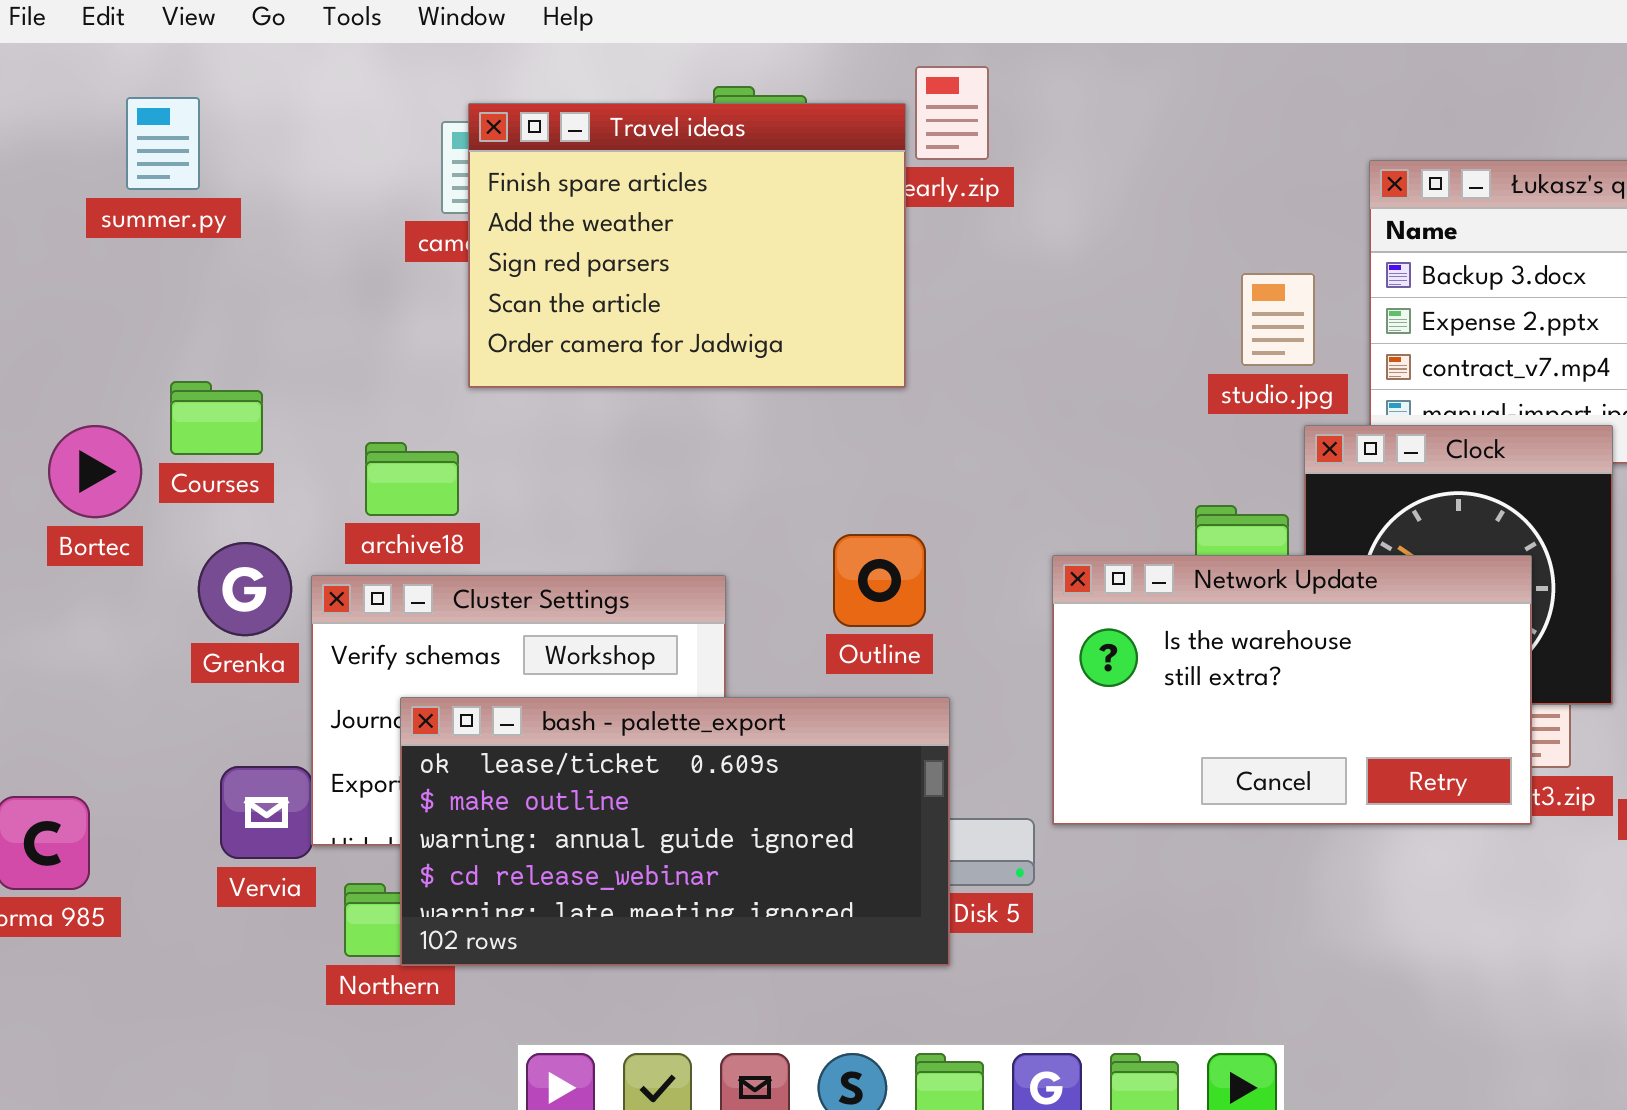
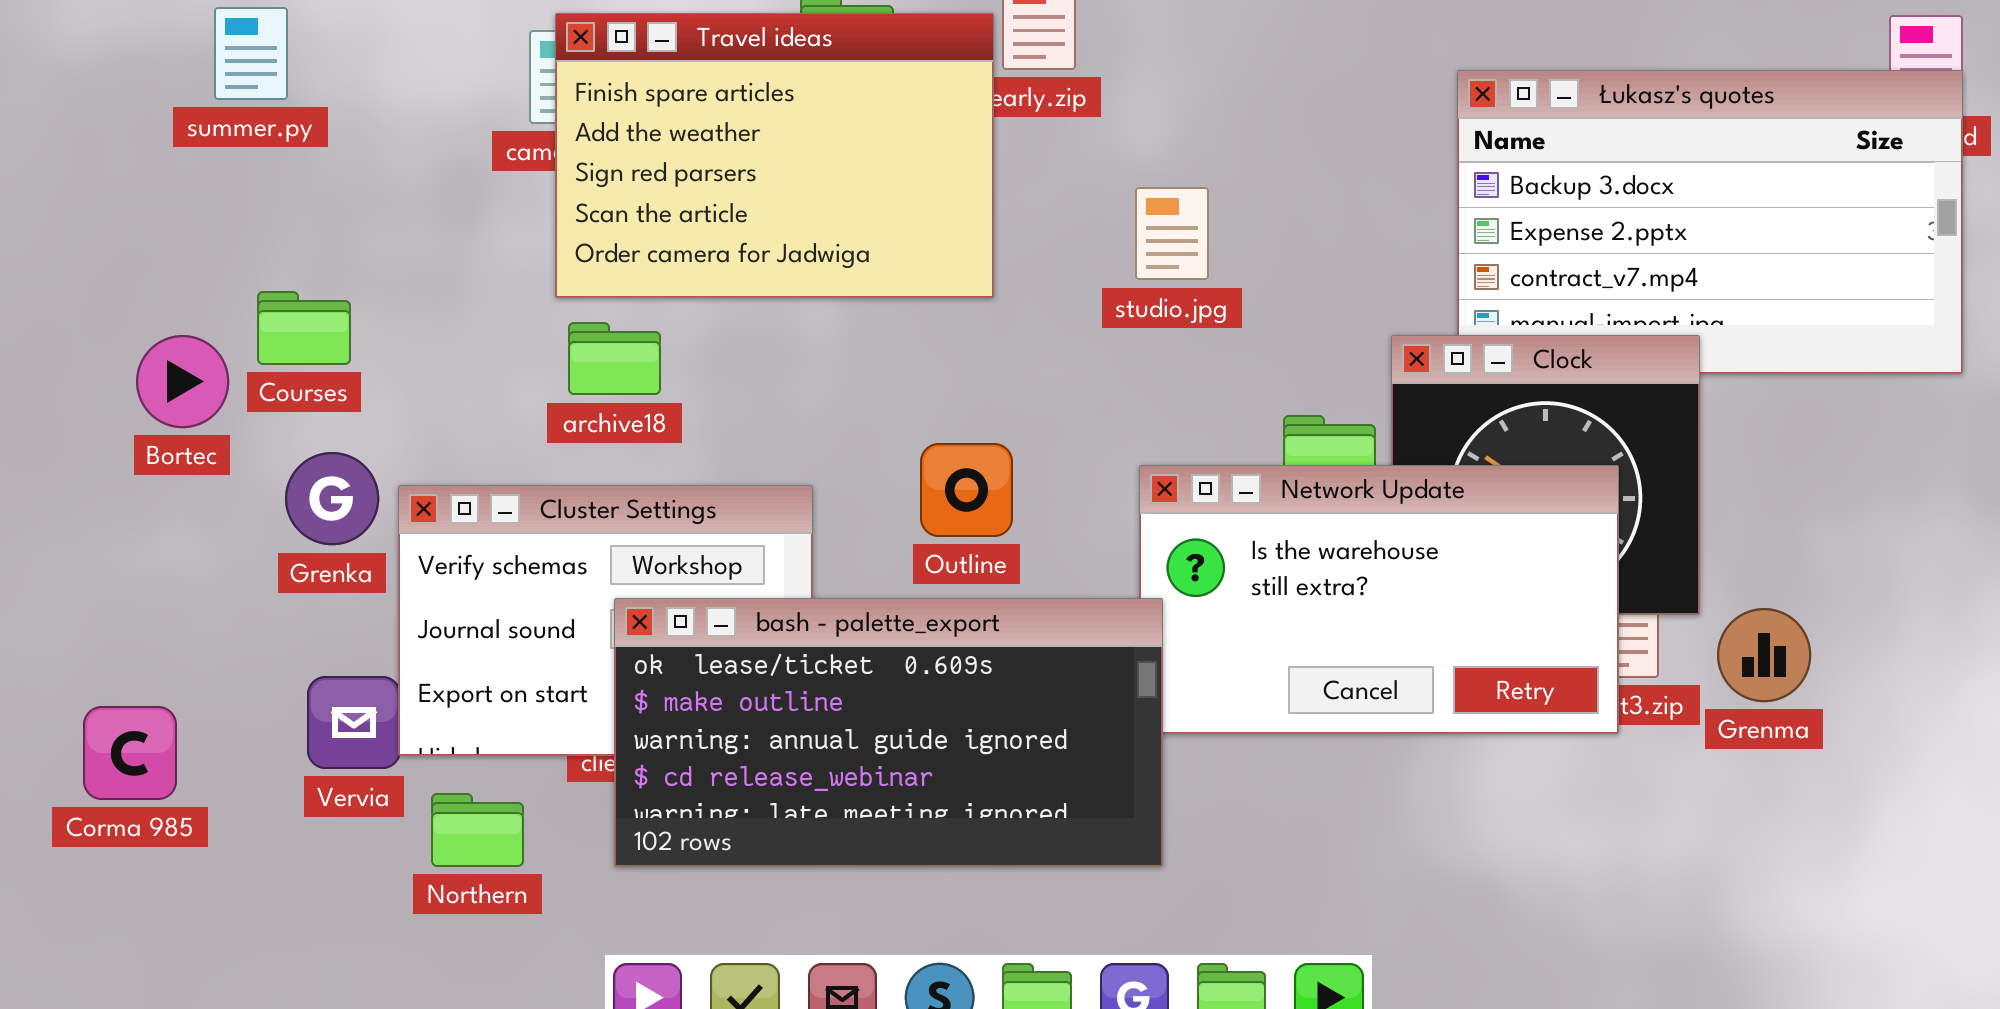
studio.jpg: [1241,273,1315,366] -> [1135,187,1209,280], moved
archive18: [365,442,459,516] -> [568,322,661,395], moved
bash - palette_export: [400,697,950,966] -> [614,598,1163,867], moved

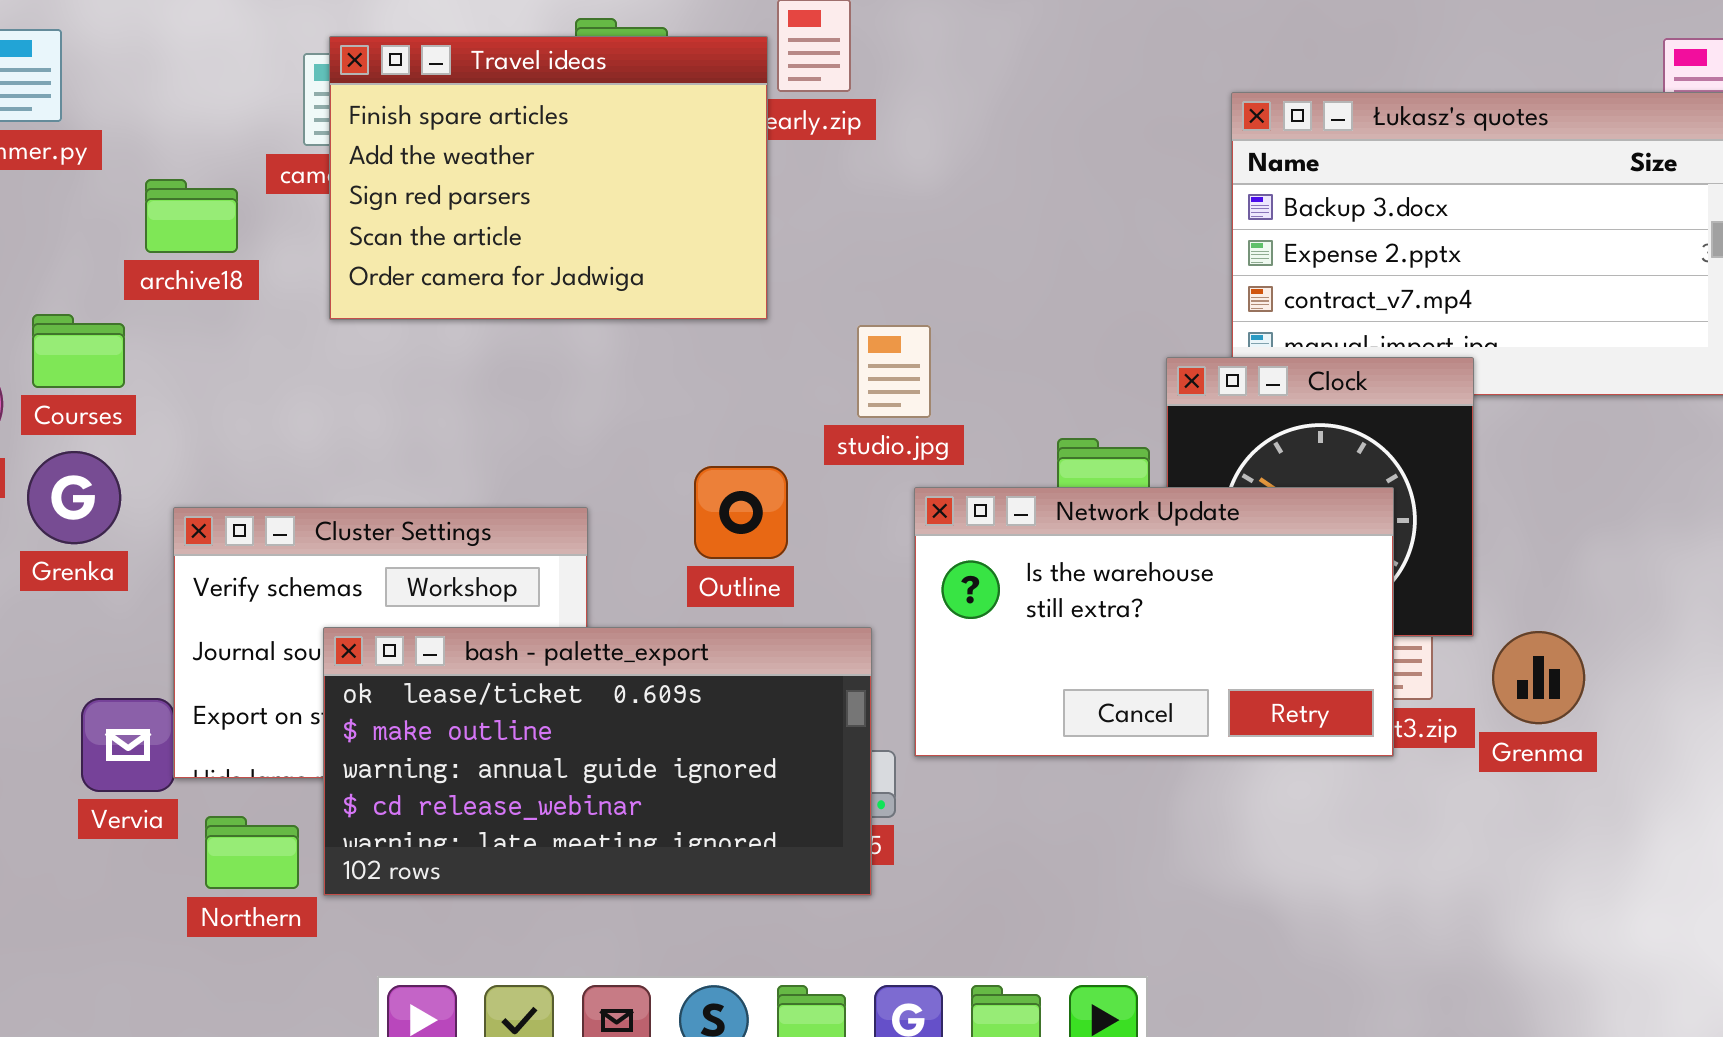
studio.jpg: [1135,187,1209,280] -> [857,325,931,418], moved
archive18: [568,322,661,395] -> [145,179,238,253], moved
Grenka: [285,452,379,545] -> [27,451,121,544], moved
bash - palette_export: [614,598,1163,867] -> [323,627,872,896], moved

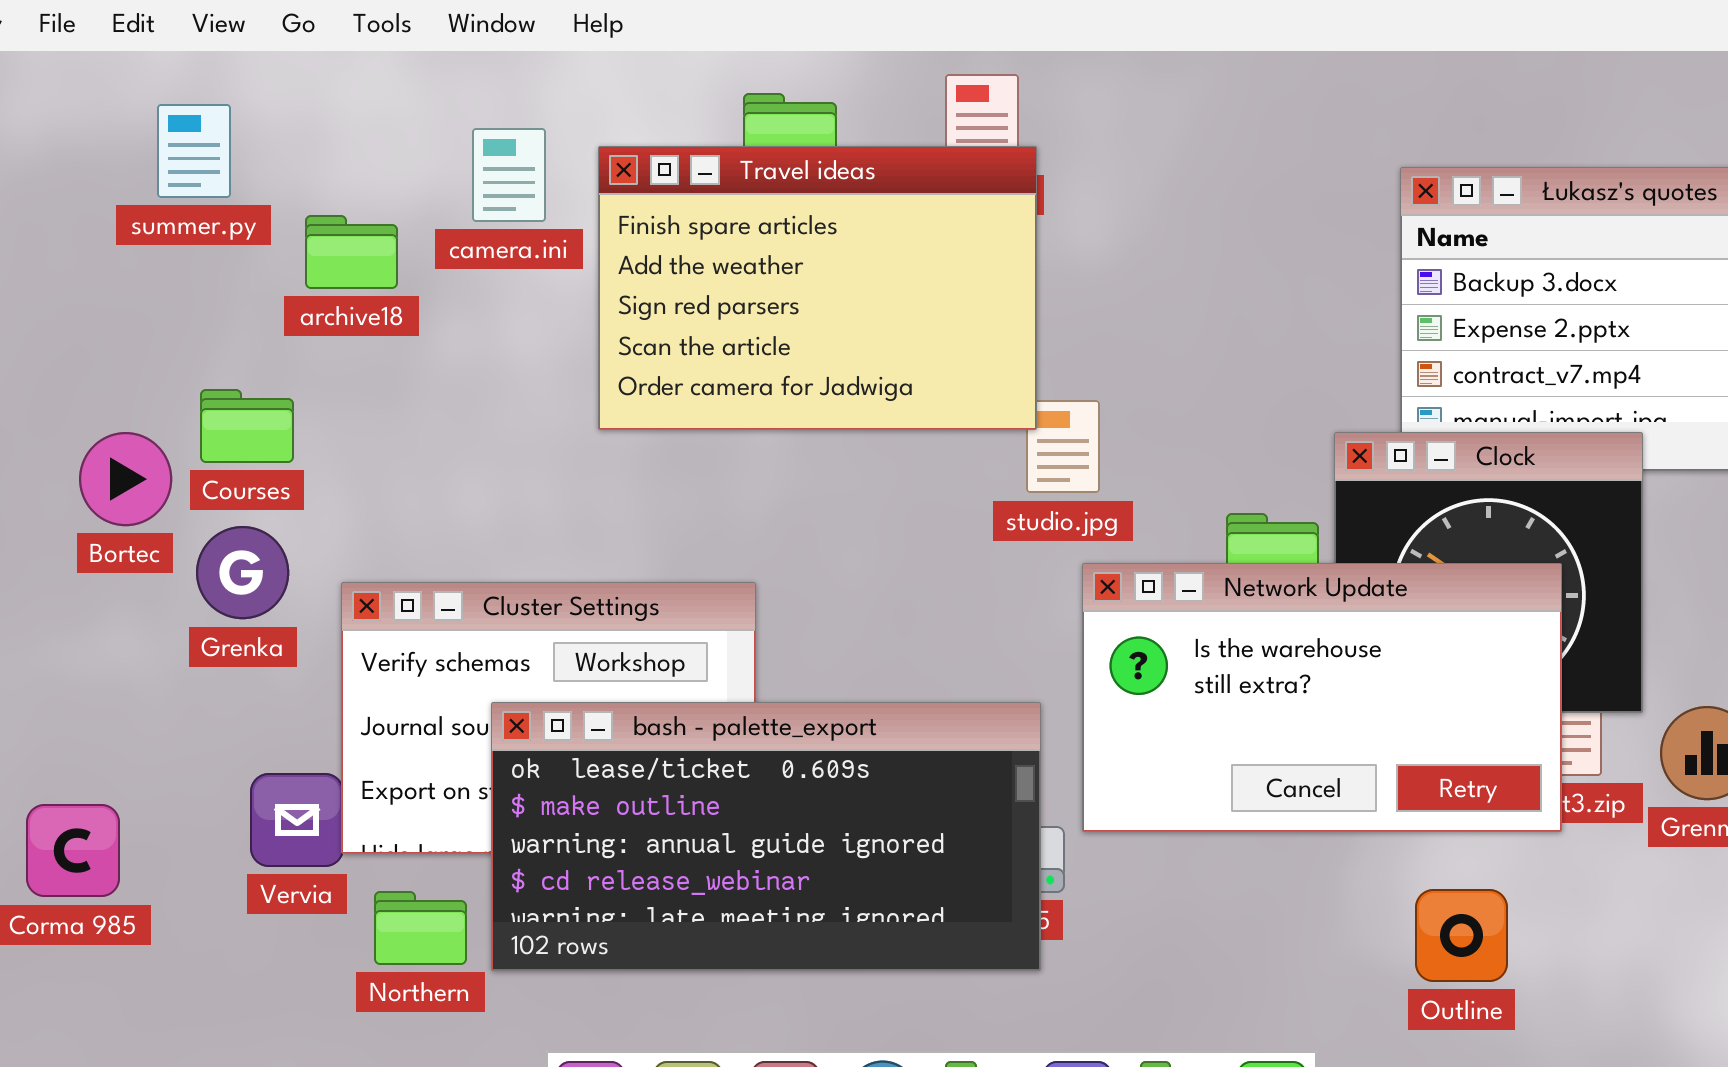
Travel ideas: [329,36,768,320] -> [598,146,1037,430], moved
archive18: [145,179,238,253] -> [305,215,398,289], moved
Outline: [694,466,788,559] -> [1415,889,1508,982], moved

